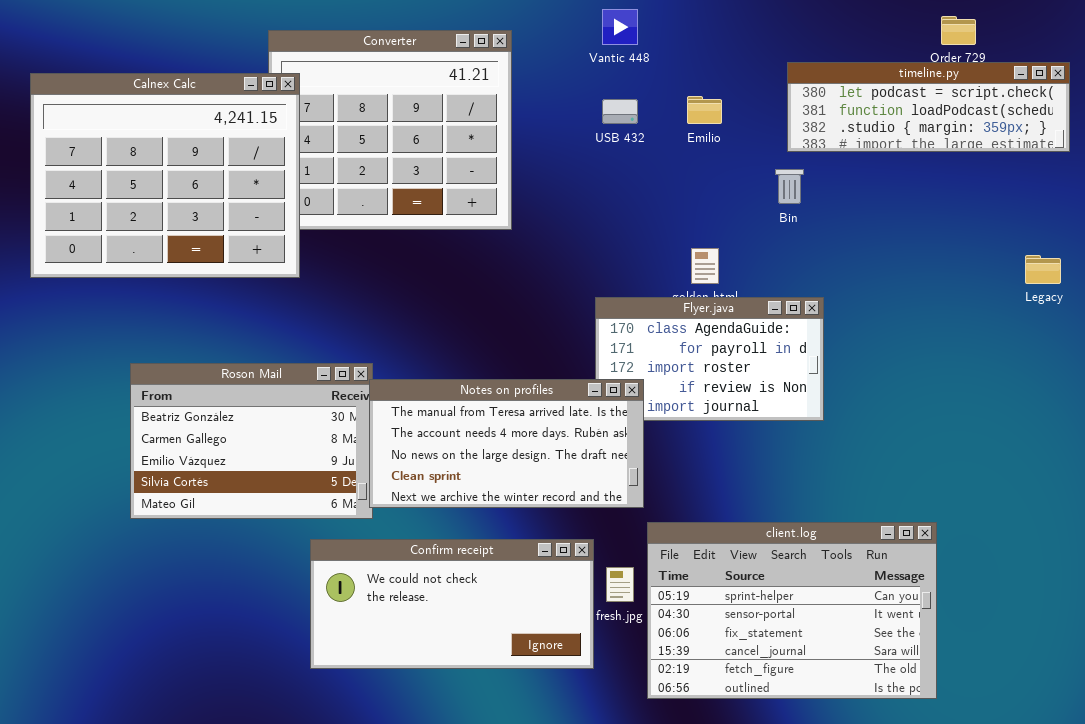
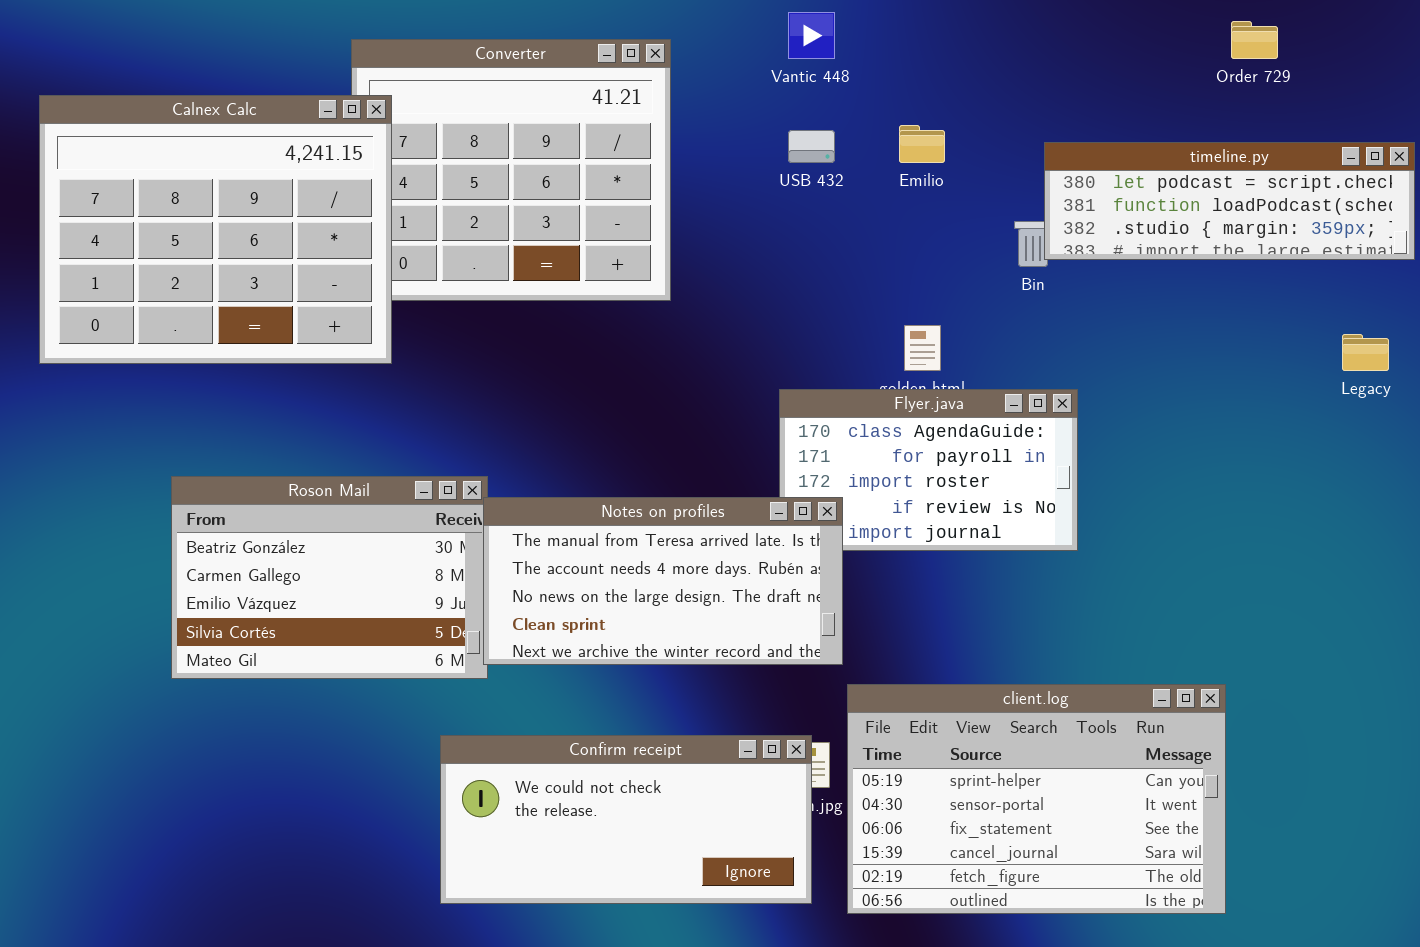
timeline.py: [787,62,1070,152] -> [1044,142,1415,260], moved
Confirm receipt: [310,539,594,669] -> [440,735,812,904], moved

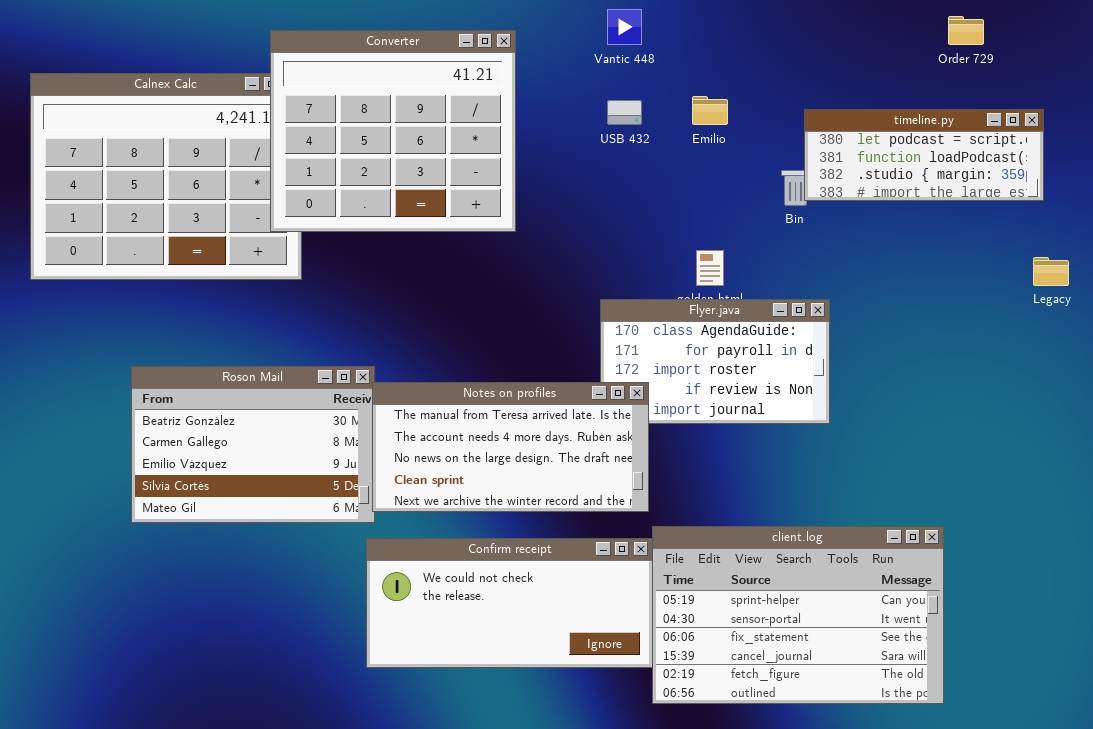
Converter: [351,39,671,301] -> [270,30,516,232], raised
timeline.py: [1044,142,1415,260] -> [804,109,1044,201], resized
Confirm receipt: [440,735,812,904] -> [366,538,653,668], moved

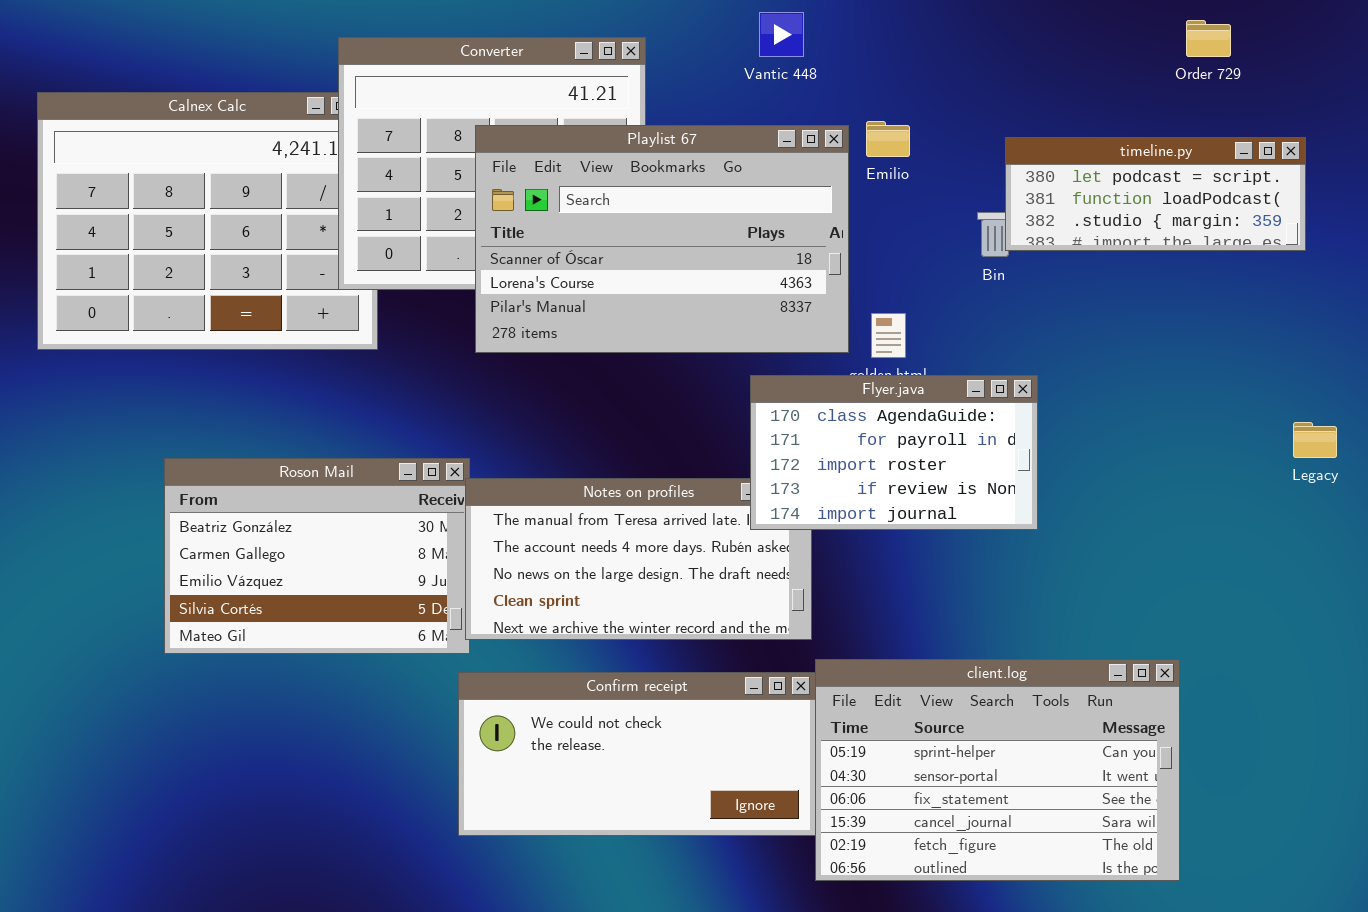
Playlist 67: none -> [475,125,849,353], opened
Legacy: [1033,257,1069,286] -> [1293,422,1337,458], moved
Flyer.java: [600,299,830,424] -> [750,375,1038,530], raised

